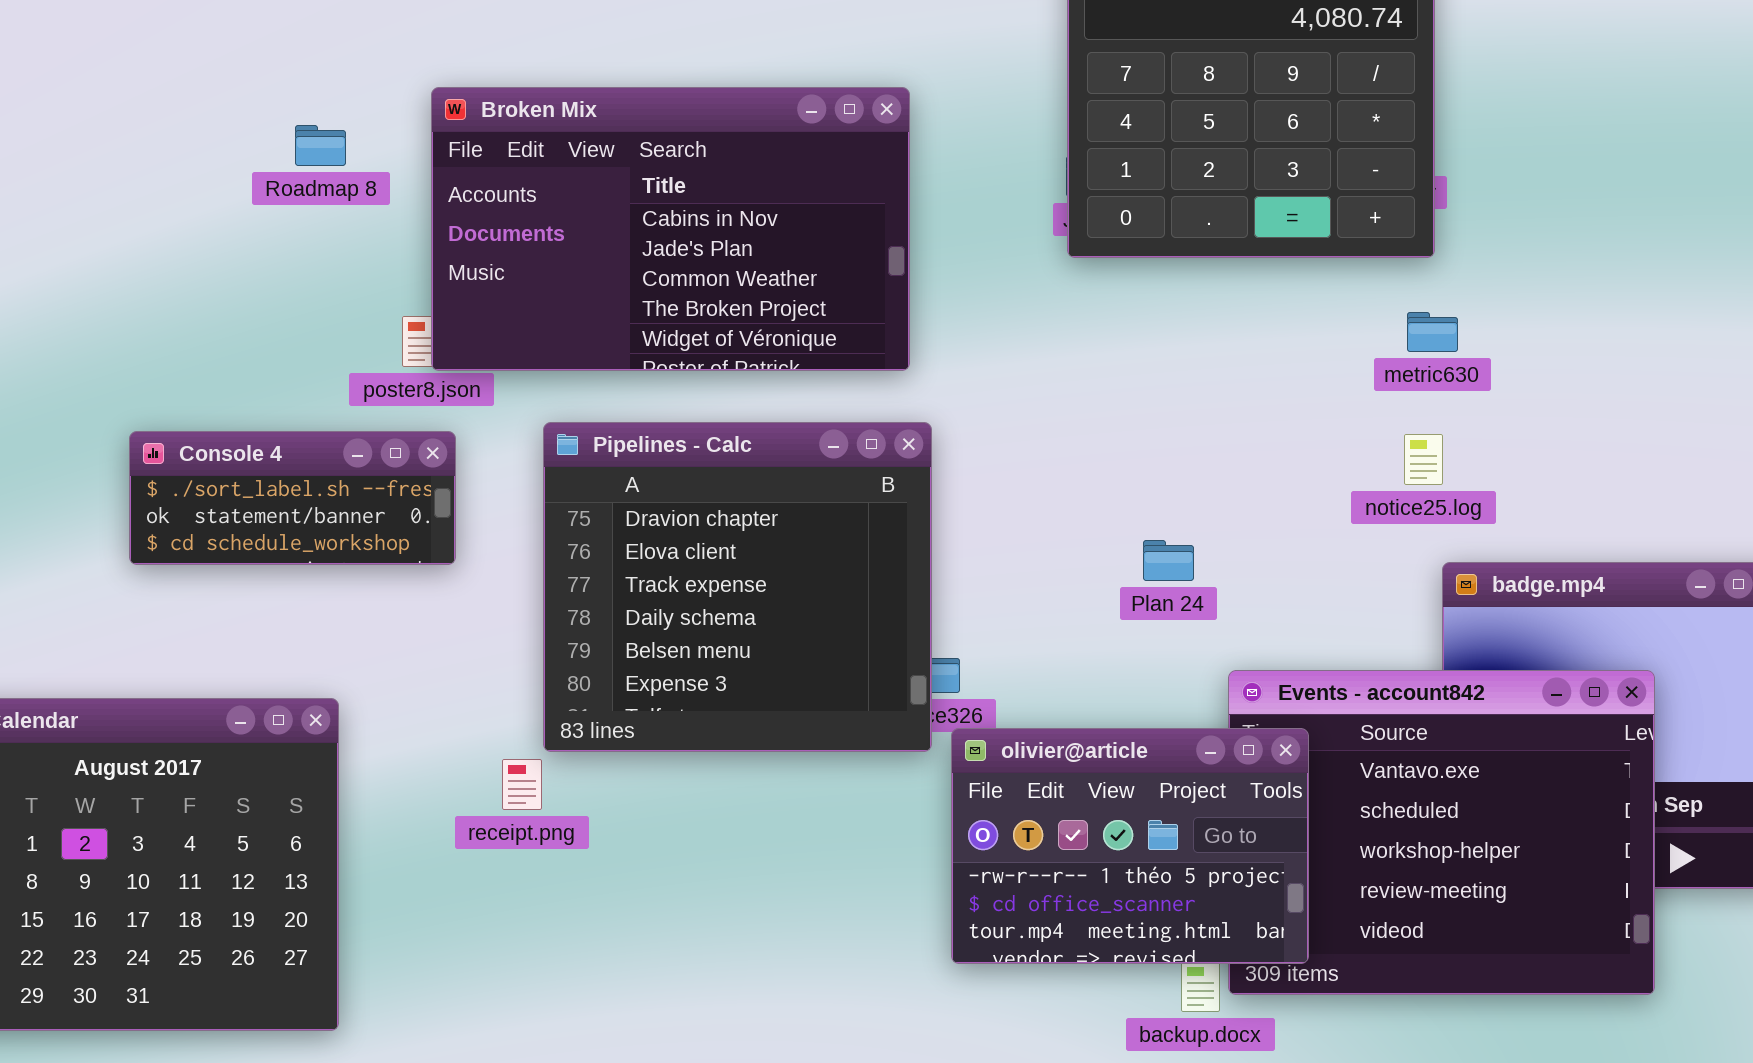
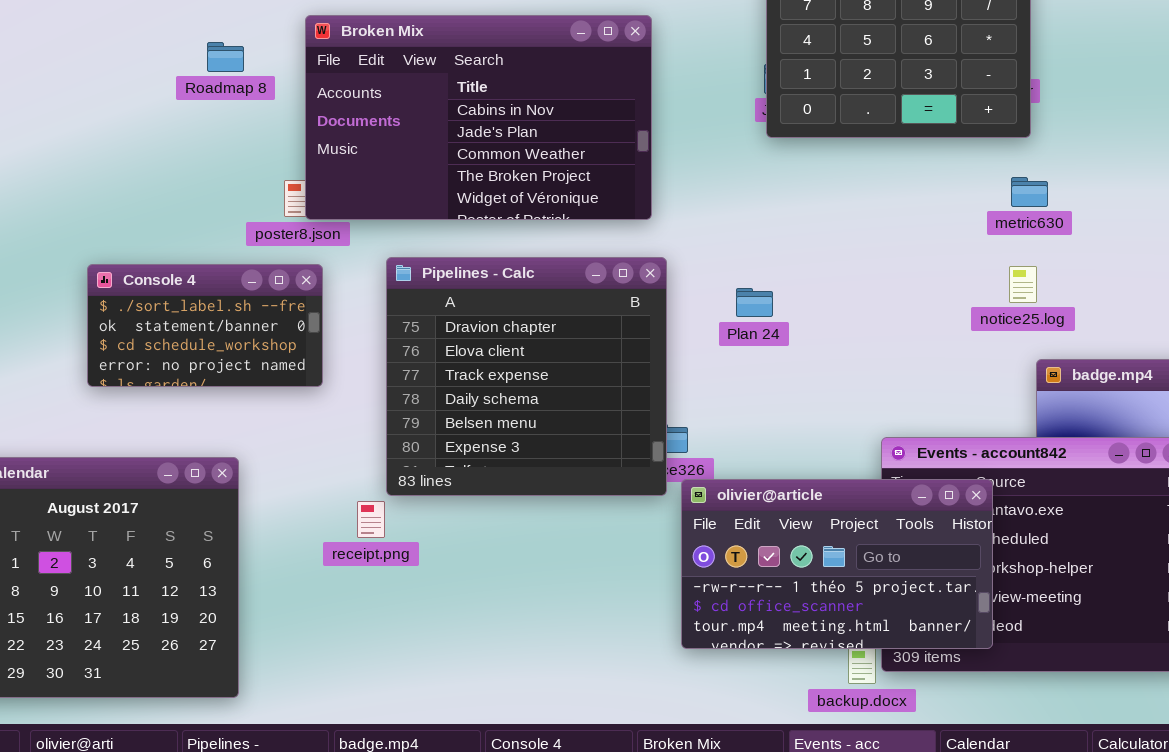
Console 4: [129,431,456,565] -> [87,264,323,387], resized
Plan 24: [1143,540,1194,581] -> [736,288,773,317], moved
olivier@article: [951,728,1309,964] -> [681,479,993,649], resized

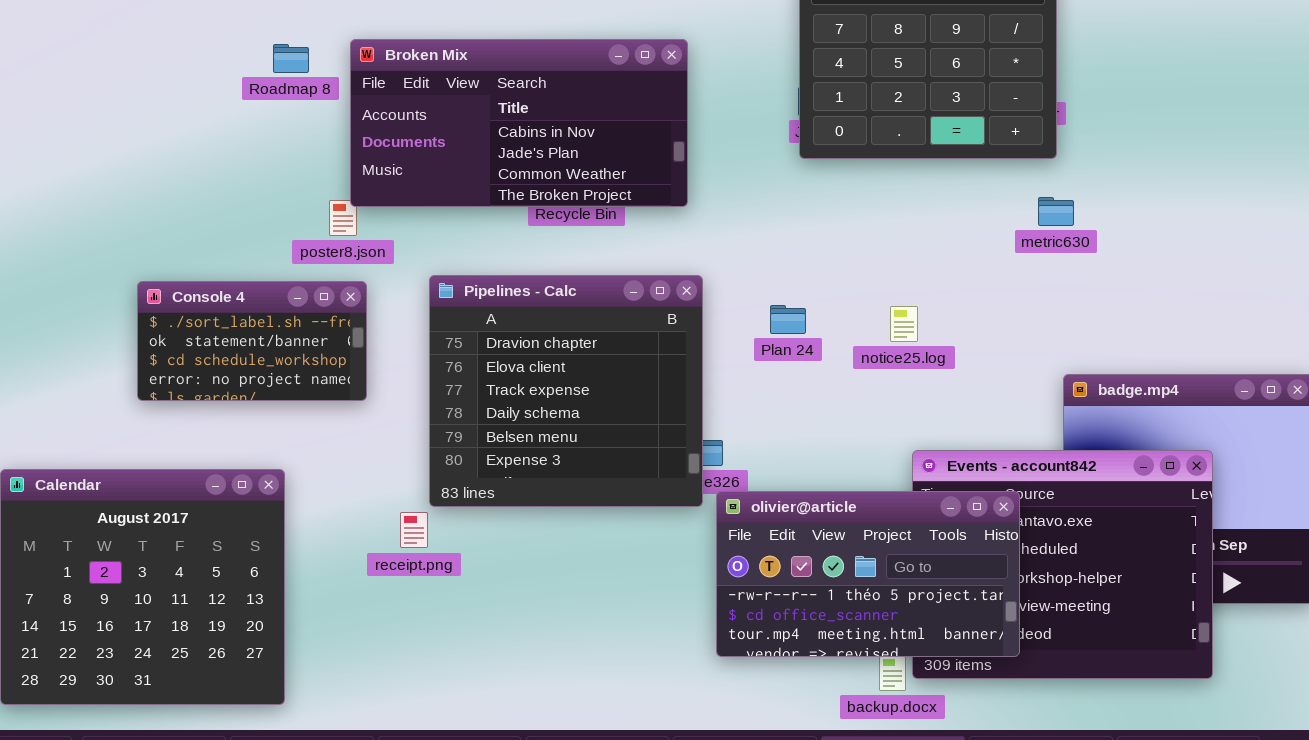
Broken Mix: [305,15,652,220] -> [350,39,688,207], resized
Roadmap 8: [207,42,244,72] -> [273,44,309,73], moved
notice25.log: [1009,266,1037,303] -> [890,306,918,342], moved

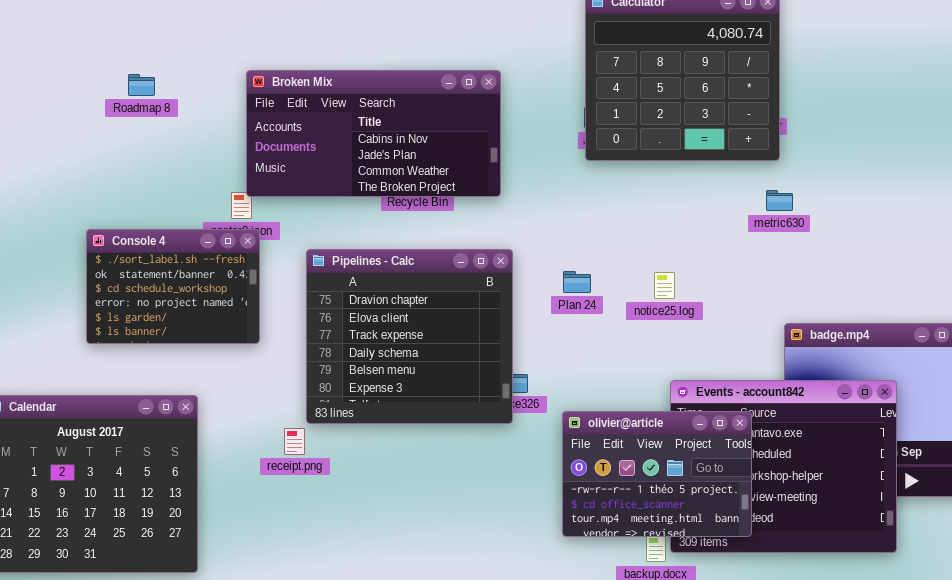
Roadmap 8: [273,44,309,73] -> [128,74,155,96], moved
Console 4: [137,281,367,401] -> [86,229,260,344], resized
olivier@article: [716,491,1020,657] -> [562,411,752,537], resized

